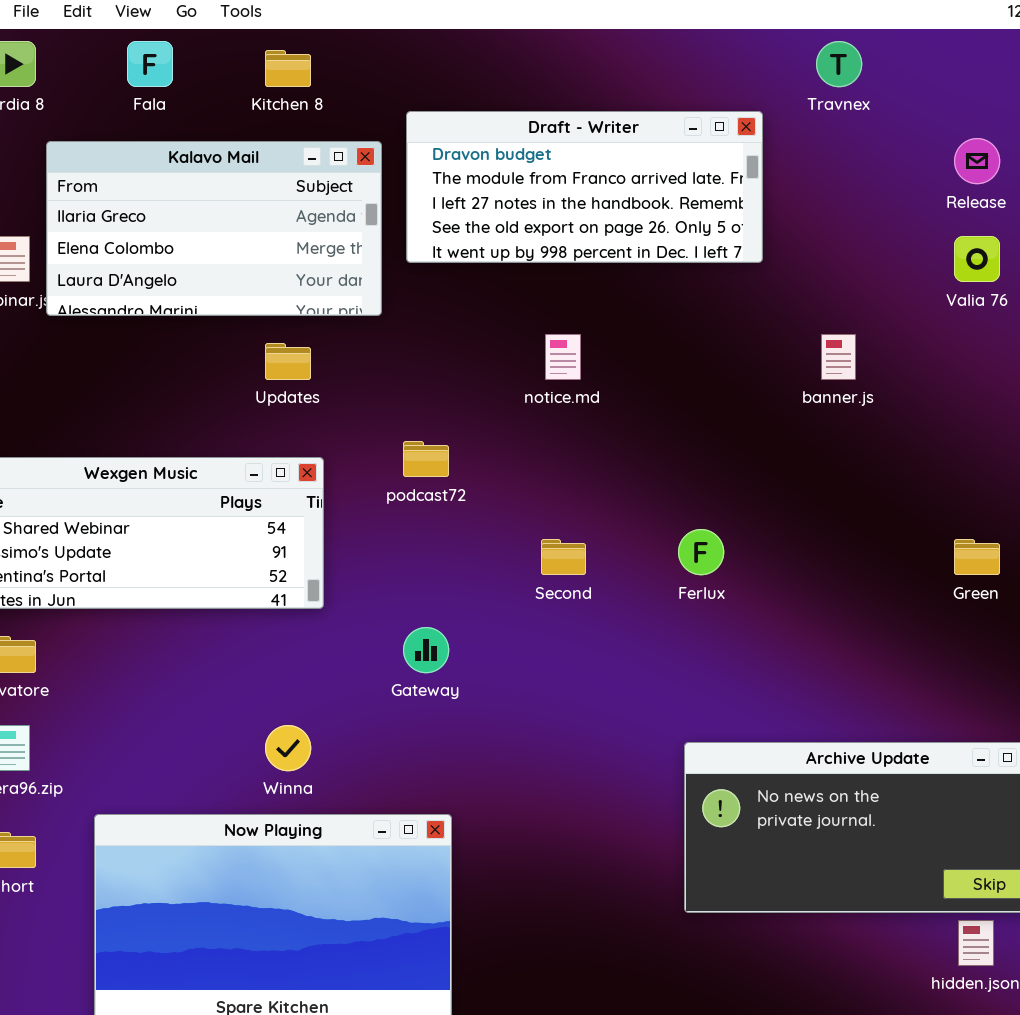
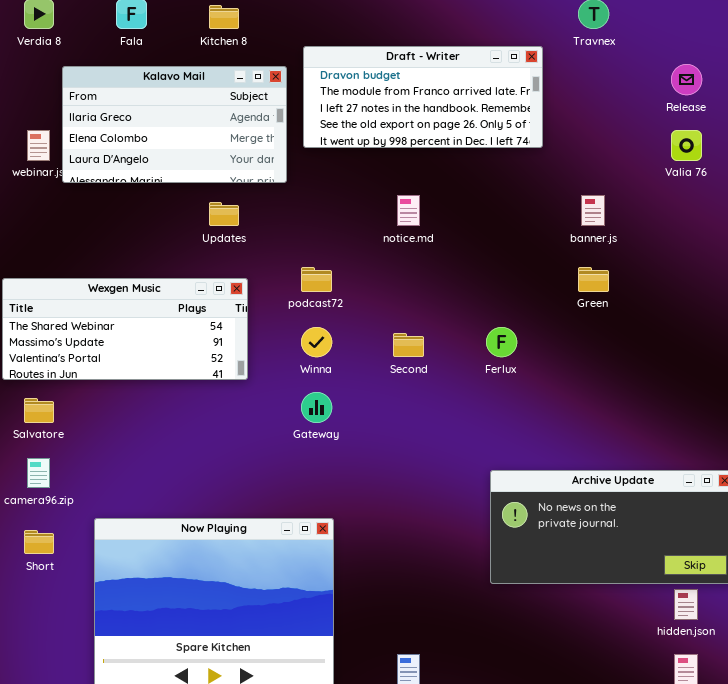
Green: [954,539,1000,575] -> [578,267,609,292], moved
Winna: [265,725,311,771] -> [301,327,332,357], moved

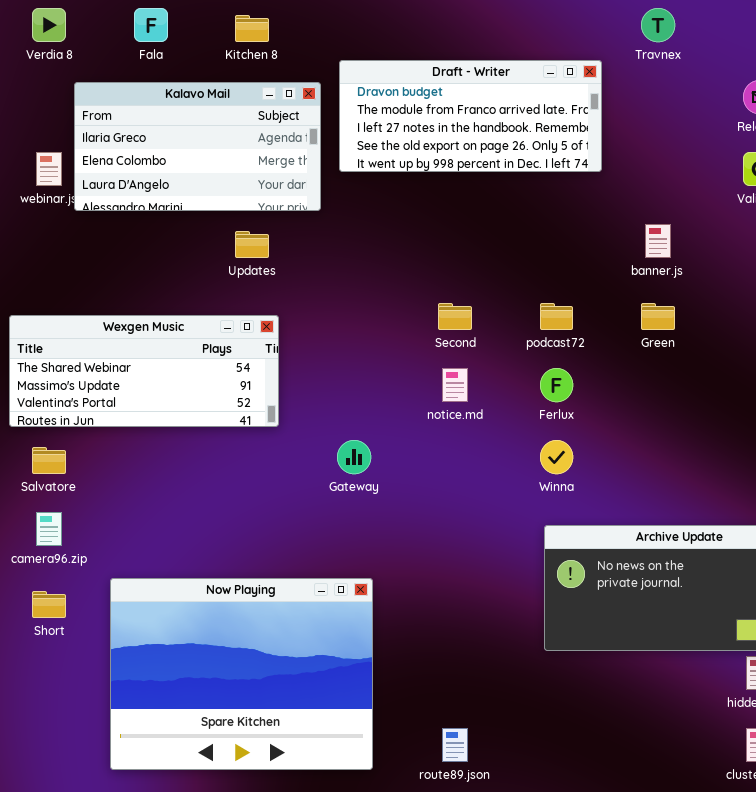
notice.md: [397,195,420,226] -> [442,368,468,402], moved
podcast72: [301,267,332,292] -> [540,303,573,330], moved
Winna: [301,327,332,357] -> [540,440,573,474], moved
Second: [393,333,424,357] -> [438,303,472,330], moved

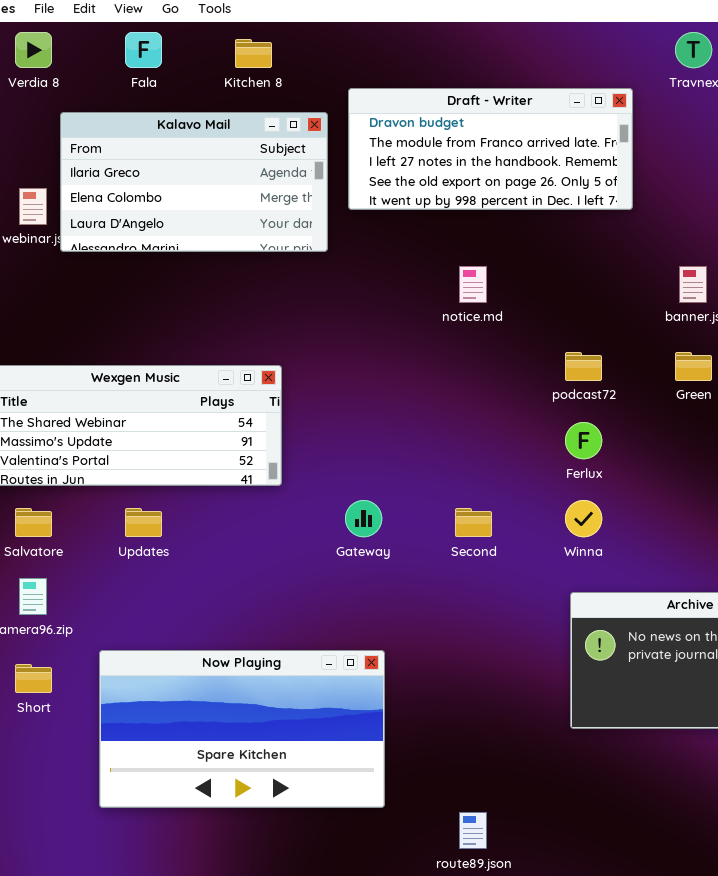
Updates: [235,231,269,258] -> [125,508,162,537], moved
Second: [438,303,472,330] -> [455,508,492,537], moved
notice.md: [442,368,468,402] -> [459,266,487,303], moved
Now Playing: [110,578,373,770] -> [99,650,385,808], resized

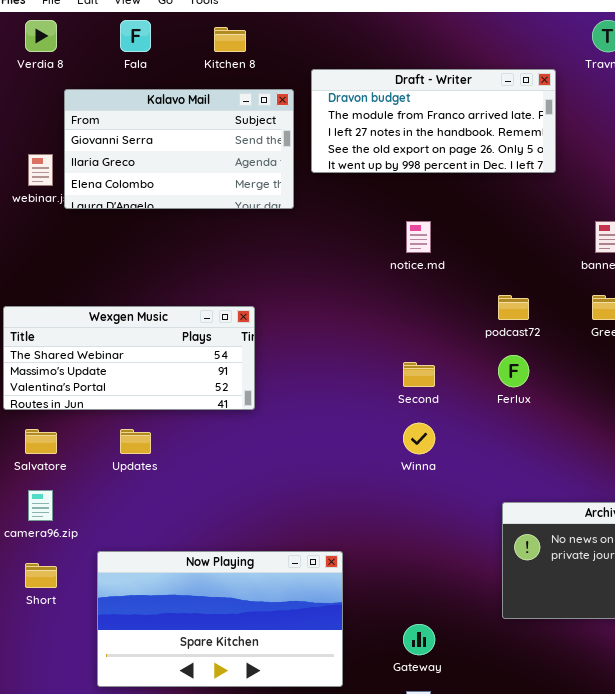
Kalavo Mail: [60,112,328,252] -> [64,89,294,209], scrolled up 1 row
Gateway: [345,500,382,537] -> [403,624,435,655], moved
Winna: [565,500,602,537] -> [403,423,435,454], moved
Second: [455,508,492,537] -> [403,362,435,387], moved

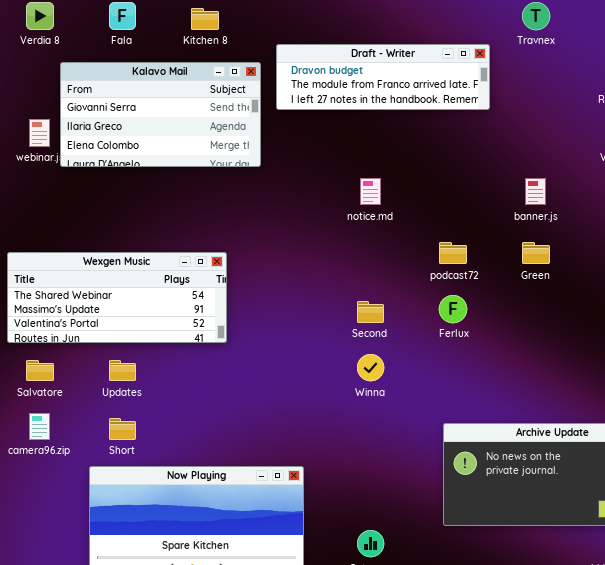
Draft - Writer: [311,69,556,173] -> [276,44,490,110], resized
Short: [25,563,57,588] -> [109,418,136,440], moved

